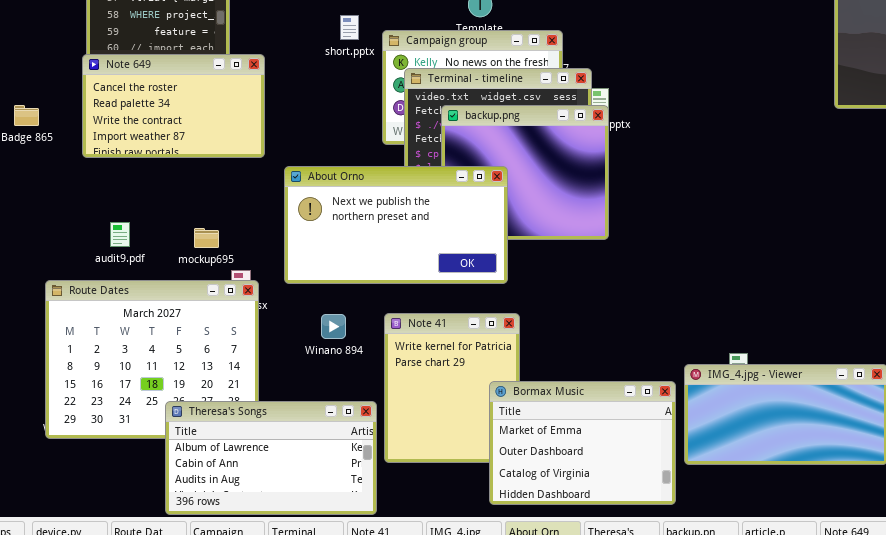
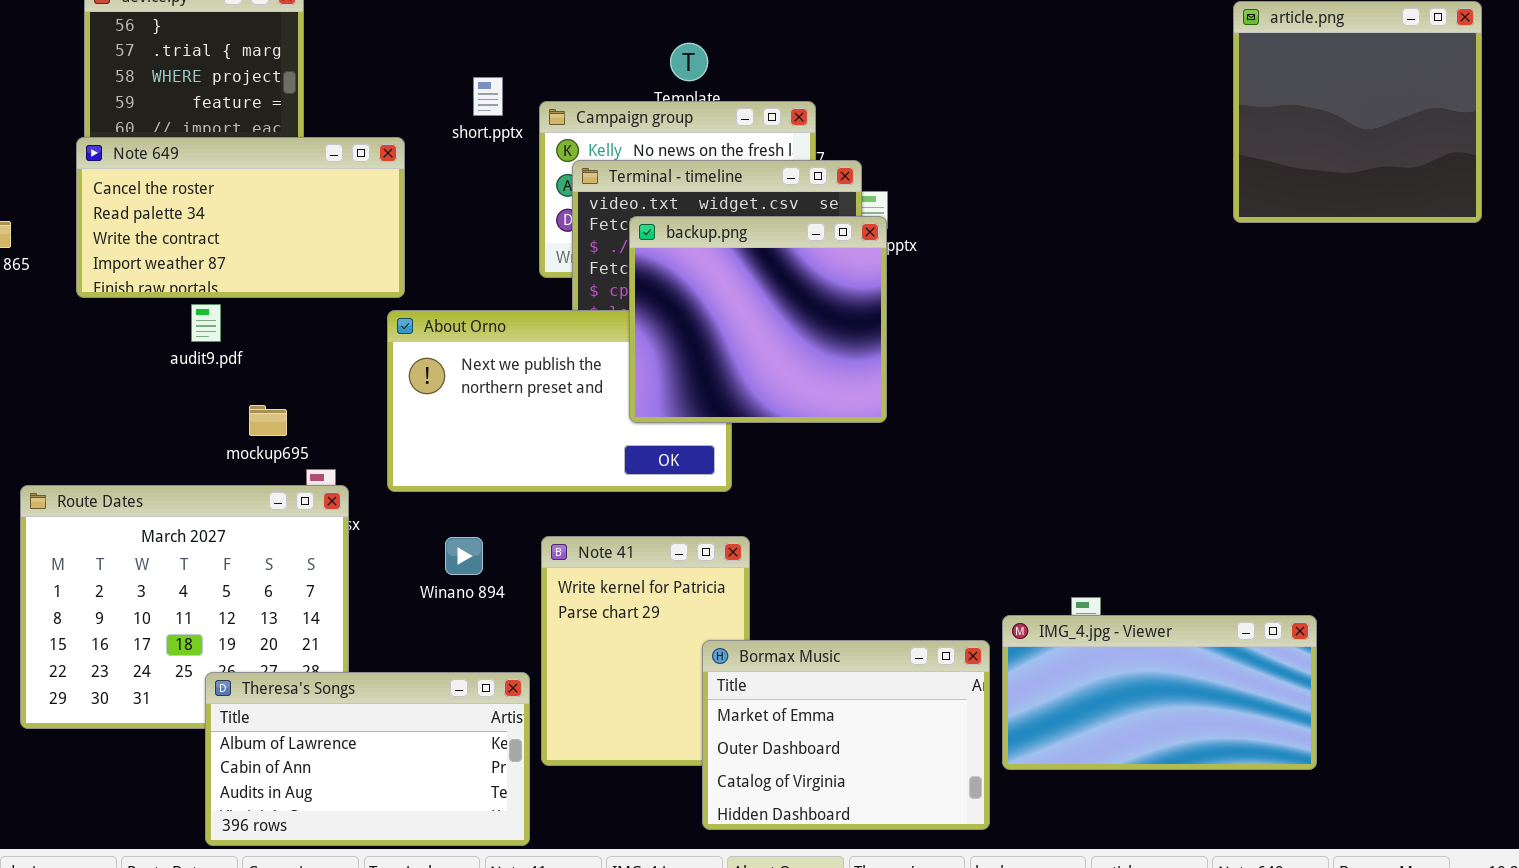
Note 649: [82,54,265,158] -> [76,137,405,298], resized
backup.png: [441,105,609,240] -> [629,216,887,423], raised
audit9.pdf: [110,222,130,247] -> [191,304,221,342], moved

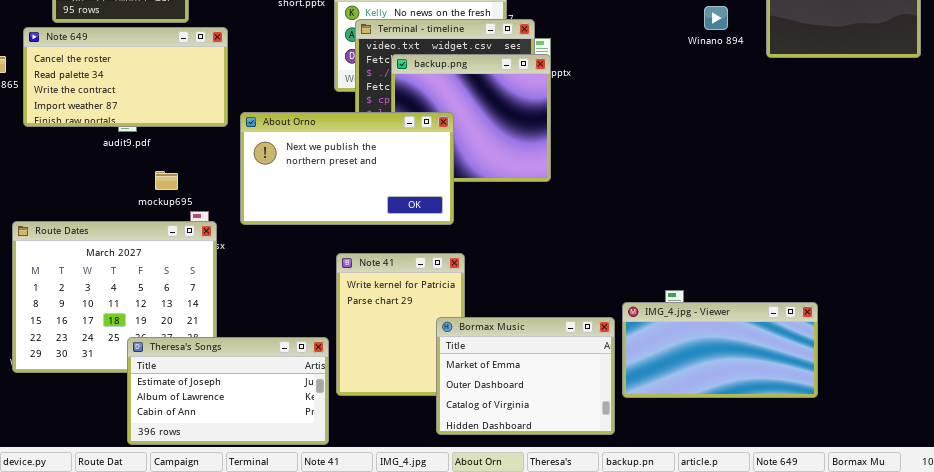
Note 649: [76,137,405,298] -> [23,27,228,127], moved
About Orno: [387,310,732,492] -> [240,112,454,225], raised
Winano 894: [445,537,483,575] -> [704,6,728,30], moved
Theresa's Songs: [205,672,530,846] -> [127,337,329,445], scrolled up 1 row

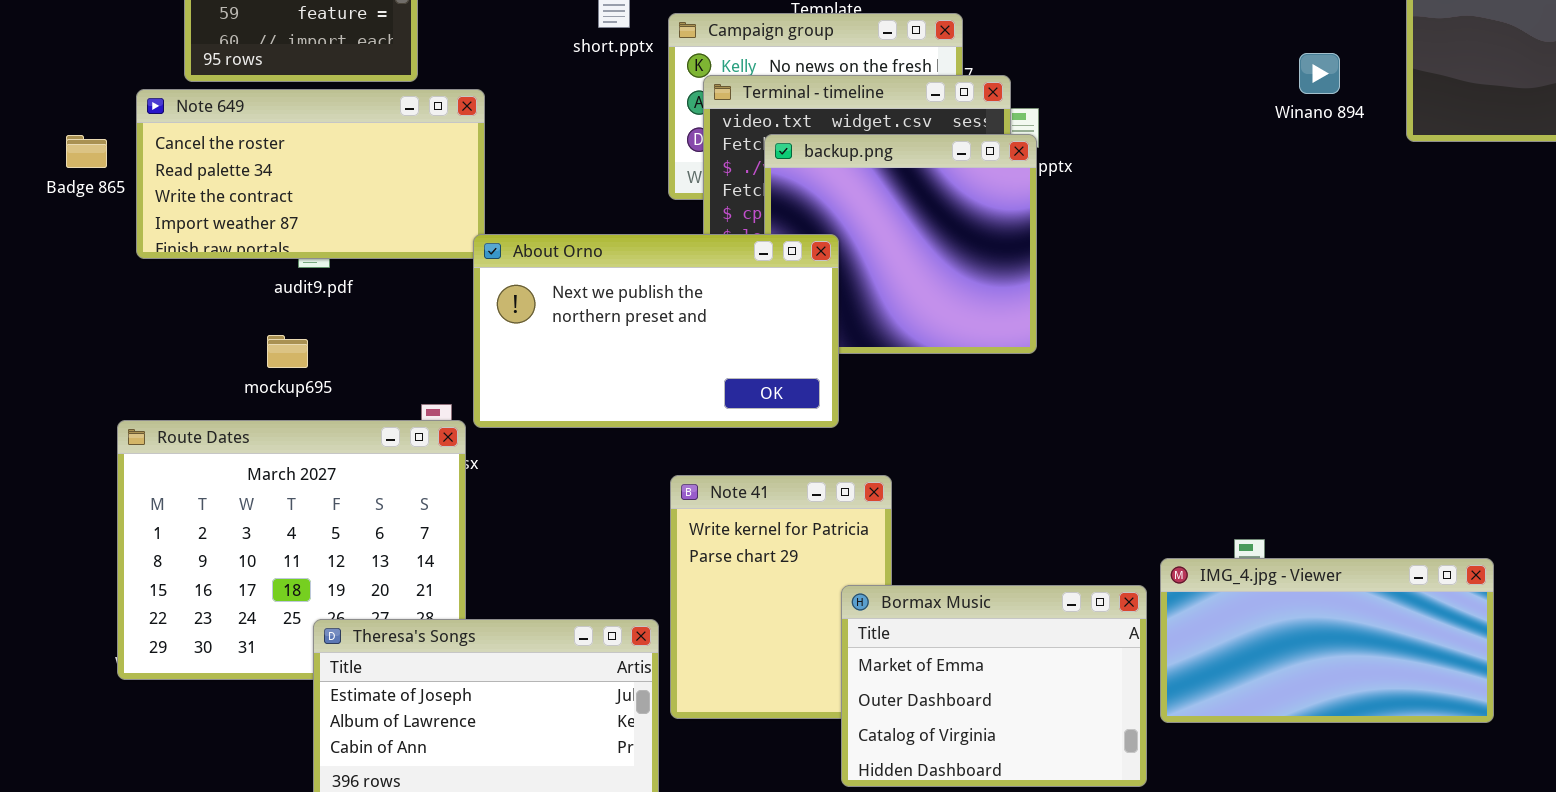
About Orno: [240,112,454,225] -> [473,234,839,428], moved
mockup695: [155,171,178,190] -> [267,335,308,368], moved

